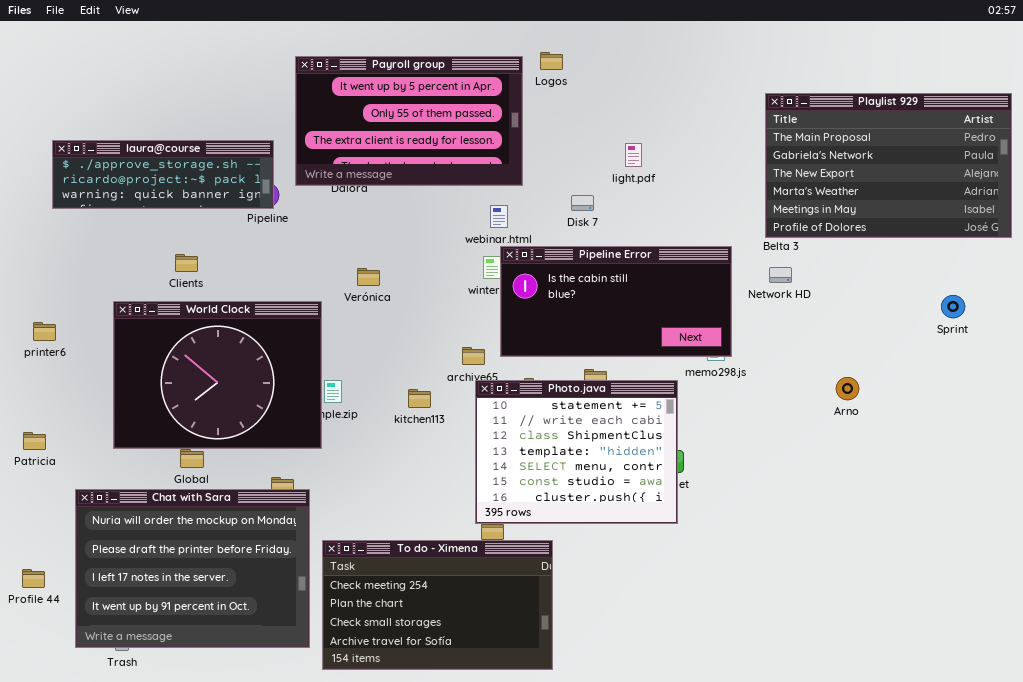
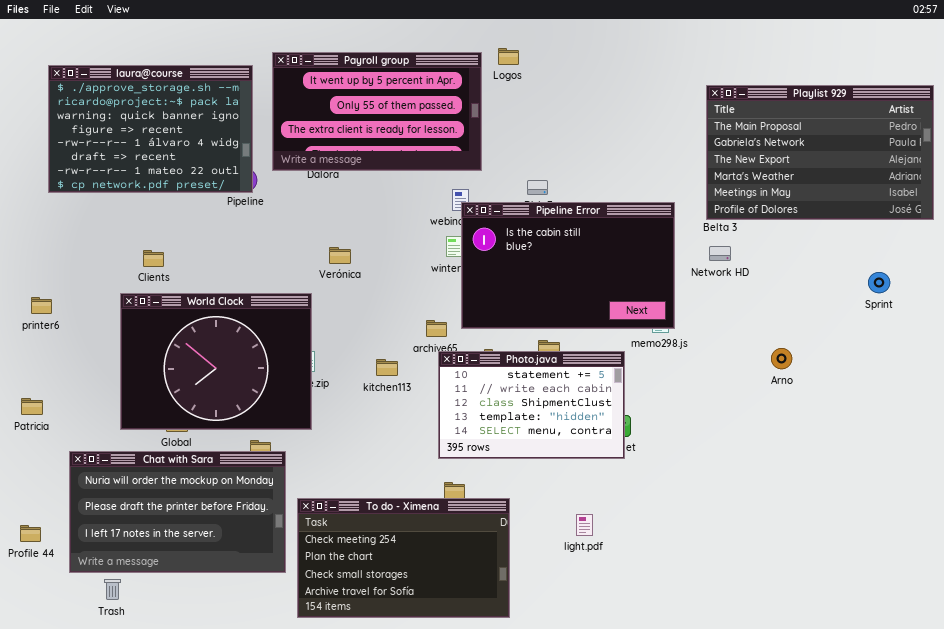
laura@course: [52,140,274,209] -> [48,65,253,193], resized
light.pdf: [625,143,642,167] -> [576,514,593,536], moved
Pipeline Error: [500,246,732,357] -> [461,202,675,329], resized
Clients: [175,254,198,272] -> [143,250,164,267], moved
World Clock: [113,301,322,449] -> [120,293,312,430], moved
Photo.java: [475,380,678,524] -> [438,351,625,459], resized
Chat with Sara: [75,489,310,648] -> [69,451,286,573], resized

